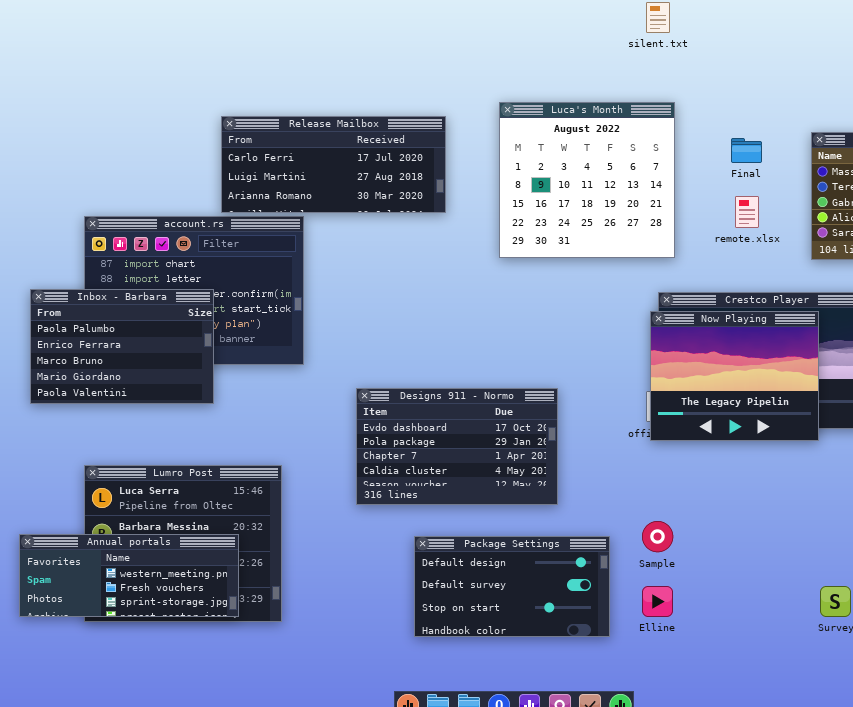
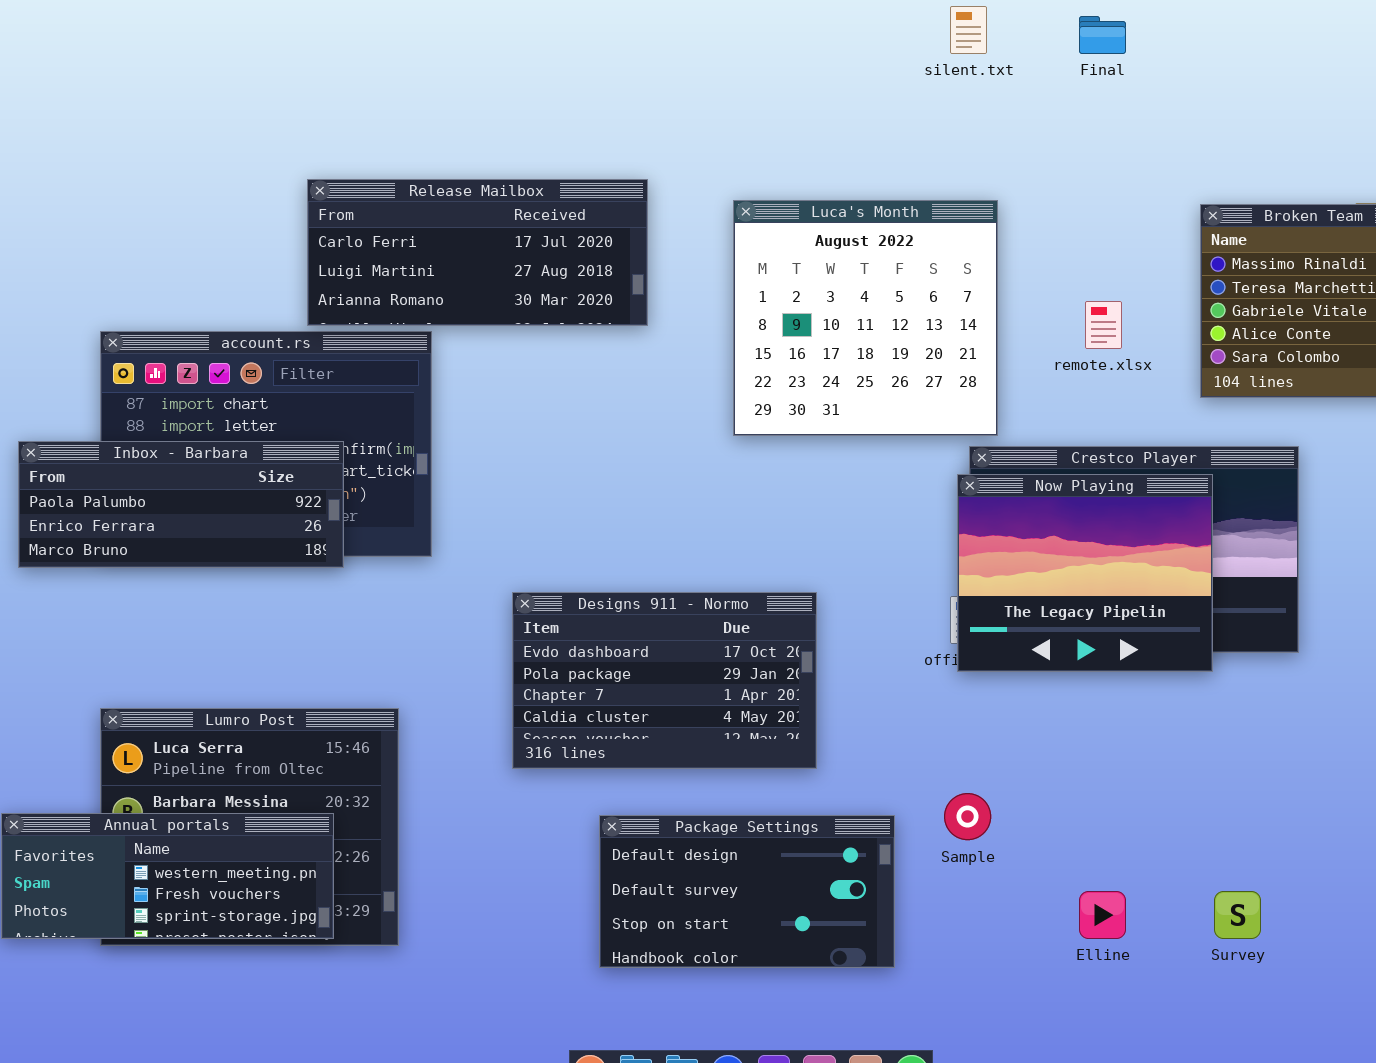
Luca's Month: [499,102,675,258] -> [733,200,998,436], moved
Final: [731,138,762,163] -> [1079,16,1126,54], moved
Inbox - Barbara: [30,289,214,404] -> [18,441,344,568], resized
Elline: [642,586,673,617] -> [1079,891,1126,939], moved

